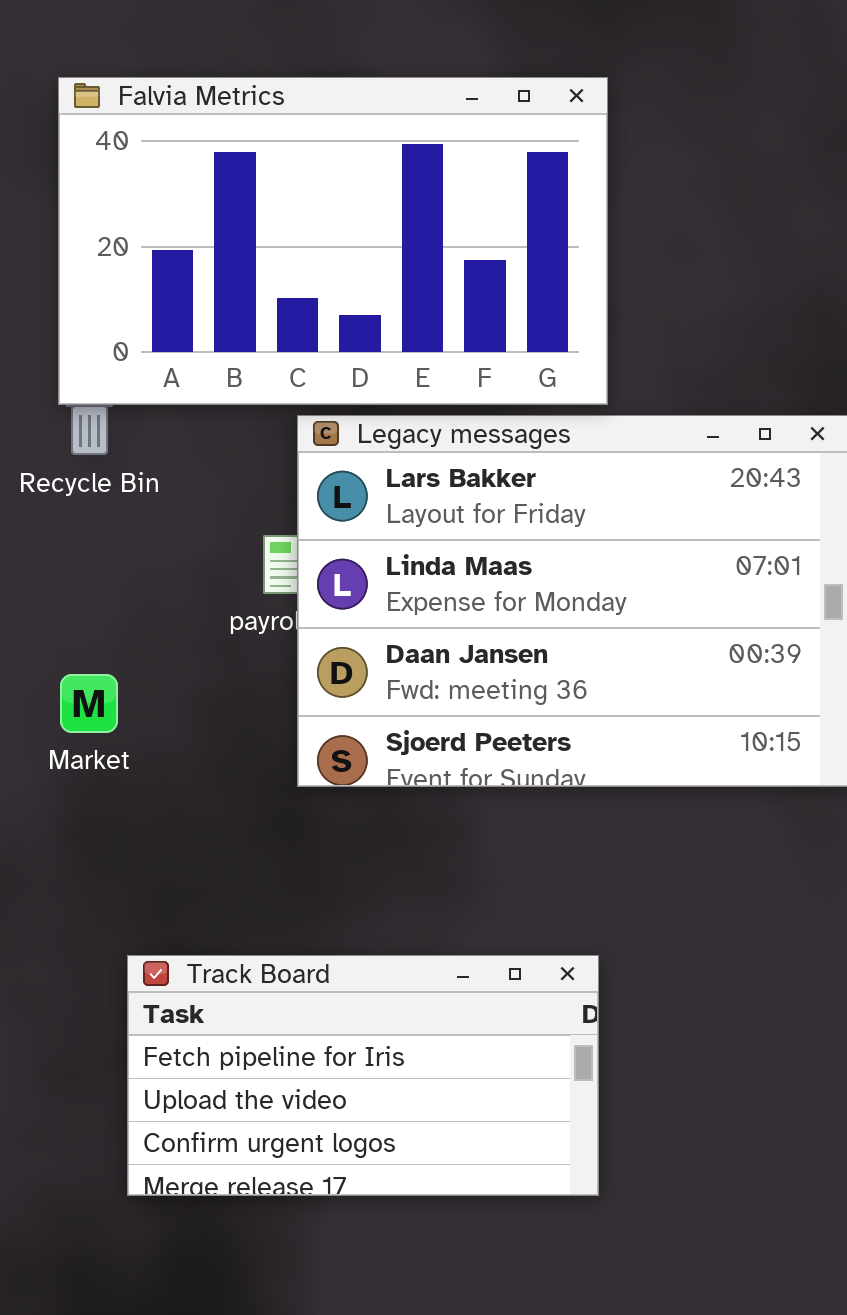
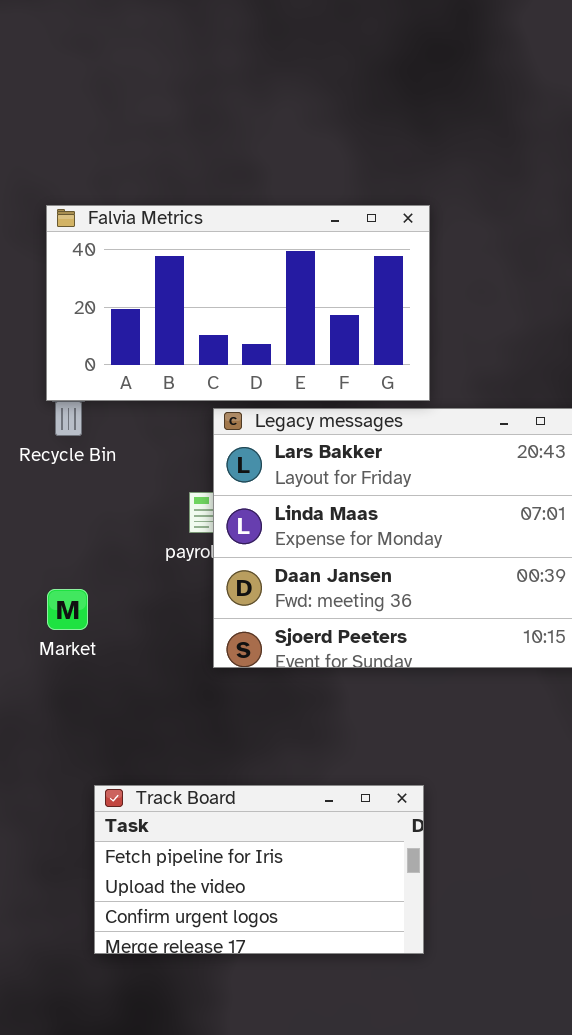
Falvia Metrics: [58,77,608,405] -> [46,205,430,401], resized

